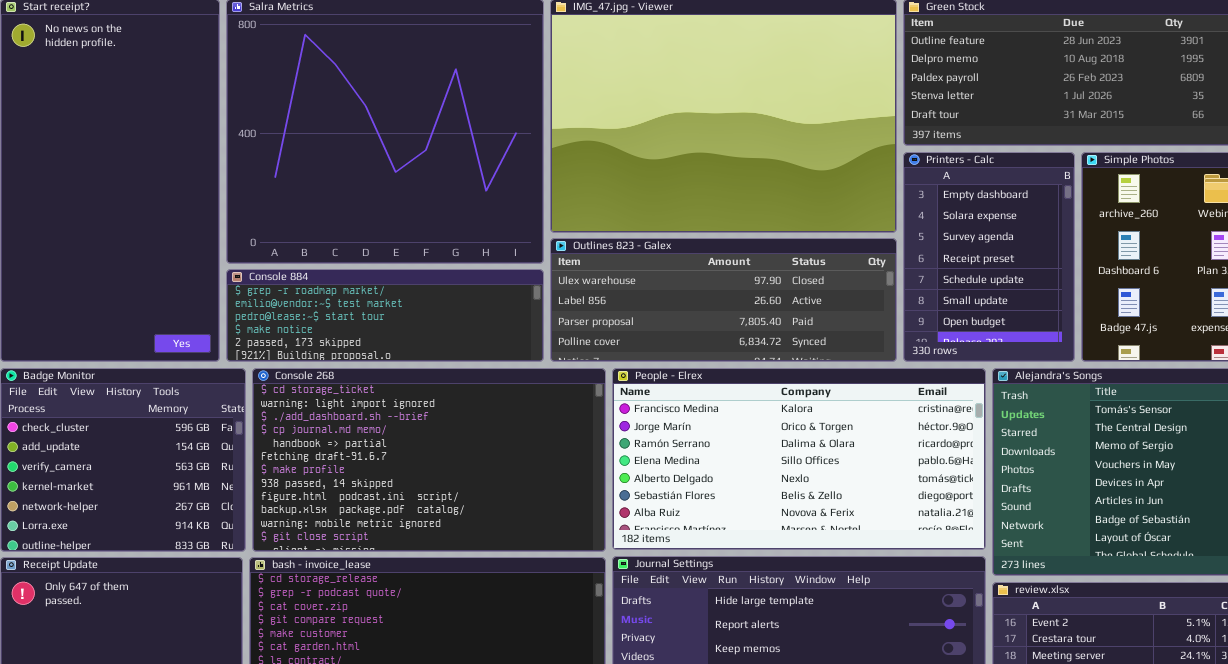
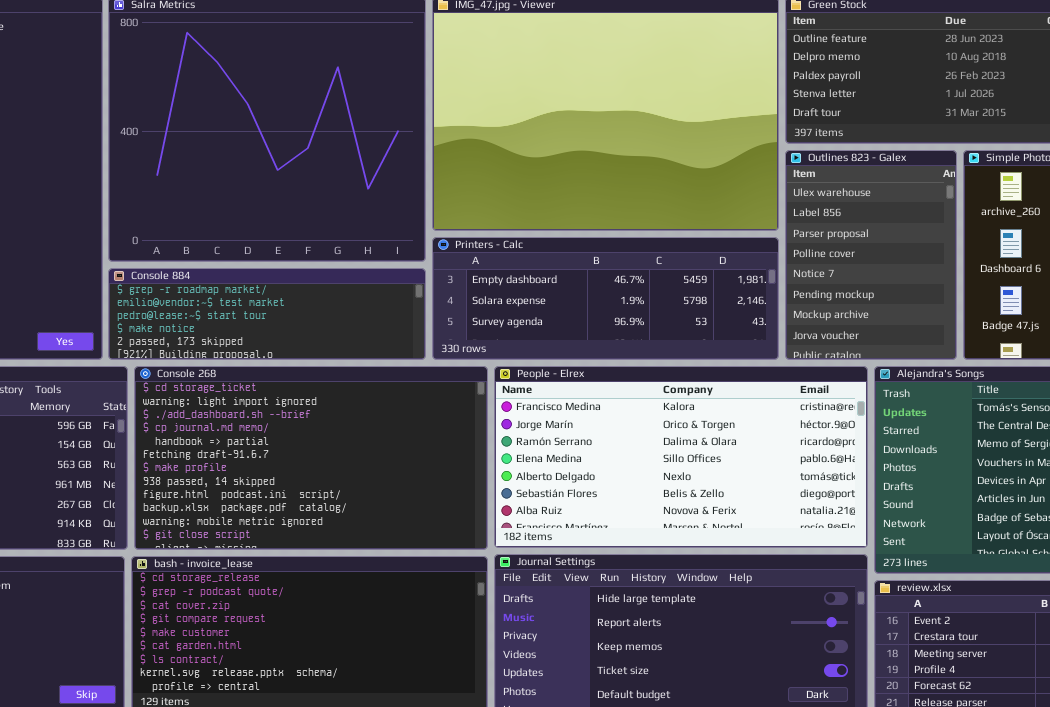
Printers - Calc: [903,152,1075,362] -> [432,237,779,360], moved, resized
Outlines 823 - Galex: [550,238,897,362] -> [785,150,957,360], moved, resized

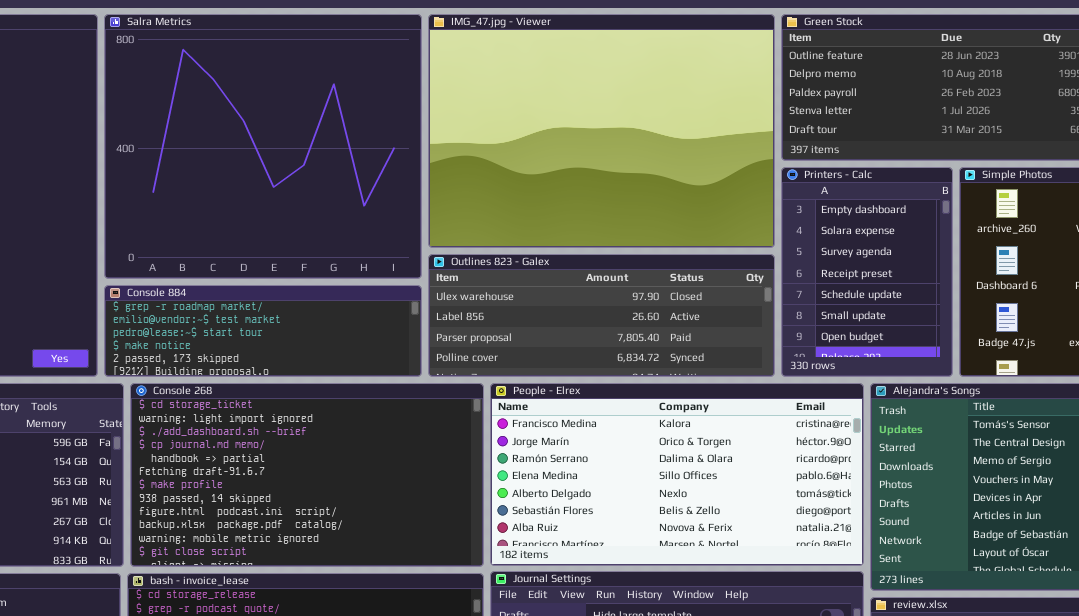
Outlines 823 - Galex: [785,150,957,360] -> [428,254,775,377], moved, resized
Printers - Calc: [432,237,779,360] -> [781,167,953,377], moved, resized

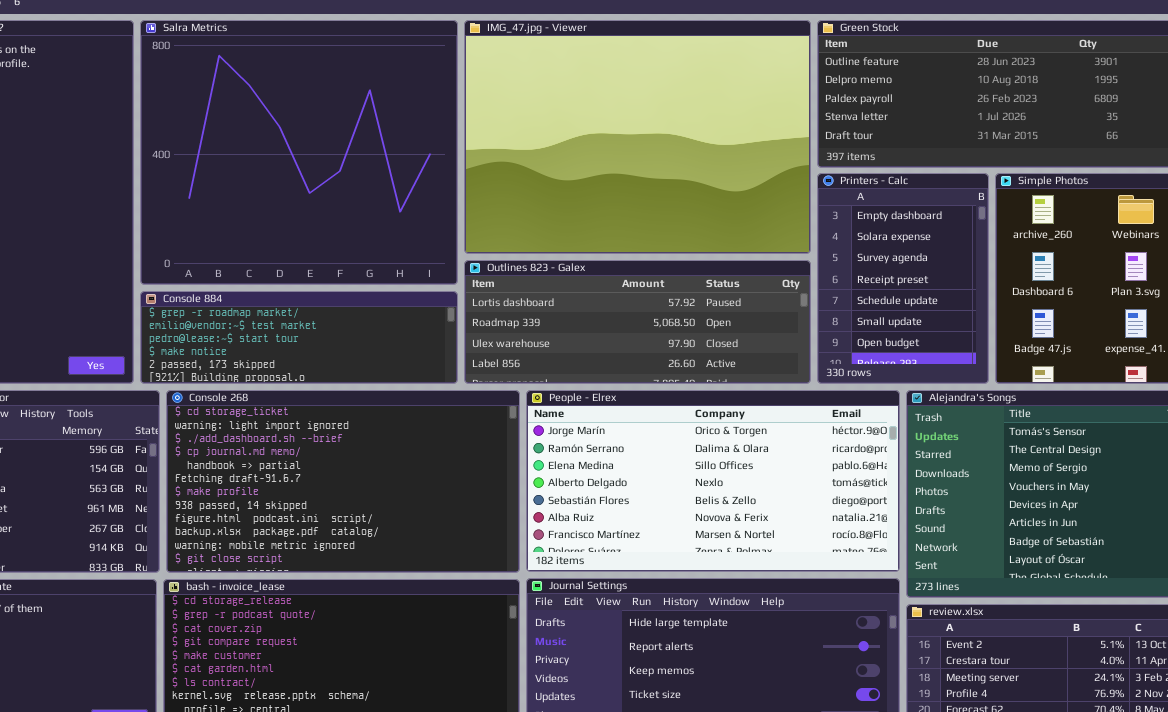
Outlines 823 - Galex: [428,254,775,377] -> [464,260,811,384], scrolled up 2 rows
People - Elrex: [490,383,864,566] -> [526,390,900,572], scrolled down 1 row

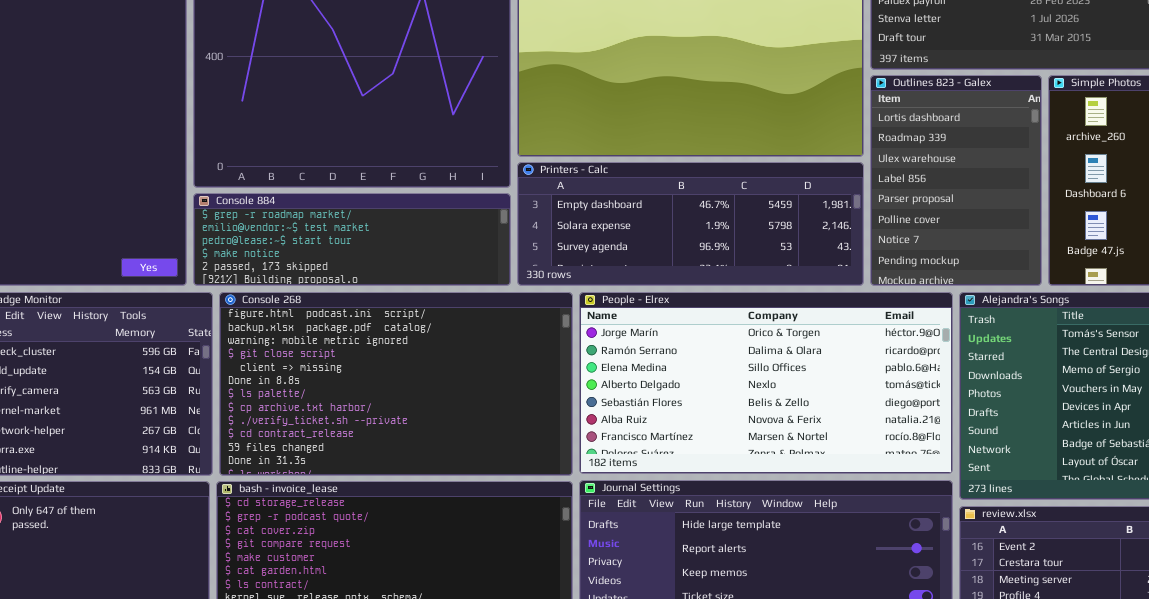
Printers - Calc: [817,173,989,384] -> [517,162,864,286], moved, resized
Outlines 823 - Galex: [464,260,811,384] -> [870,75,1042,286], moved, resized
Console 268: [166,390,520,573] -> [219,292,573,476], scrolled down 8 rows

